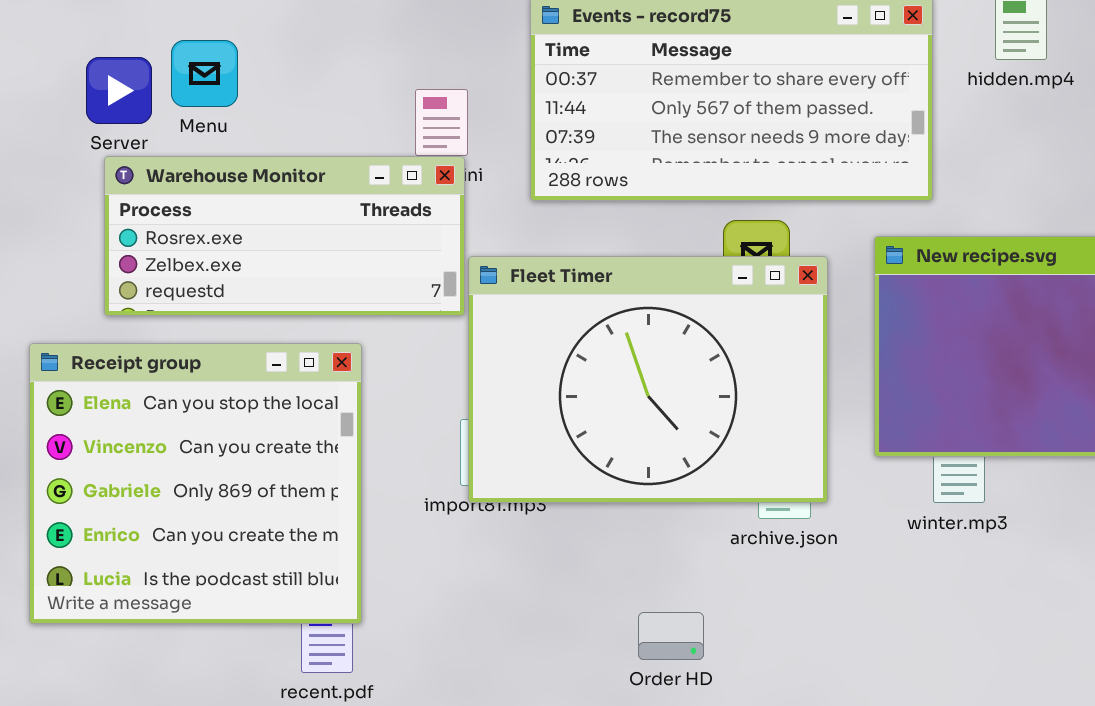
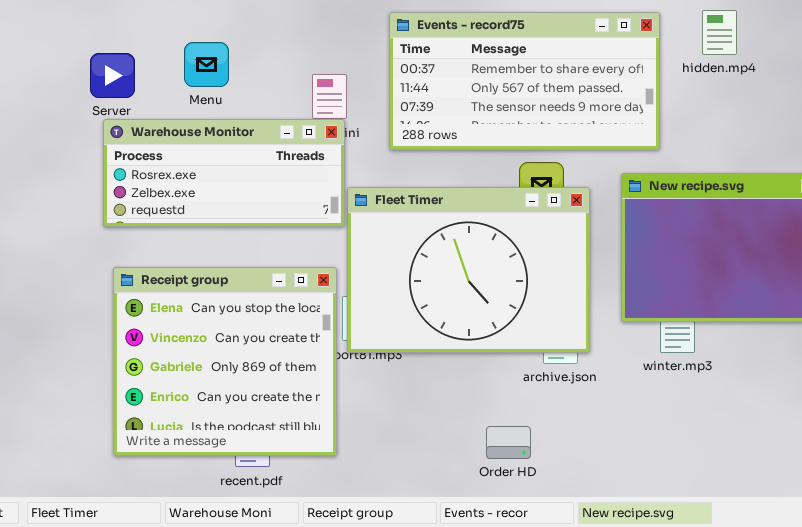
Menu: [171,40,238,107] -> [184,42,229,87], moved
Receipt group: [29,343,362,624] -> [113,267,337,456], moved
Order HD: [638,612,704,660] -> [486,426,531,459], moved

